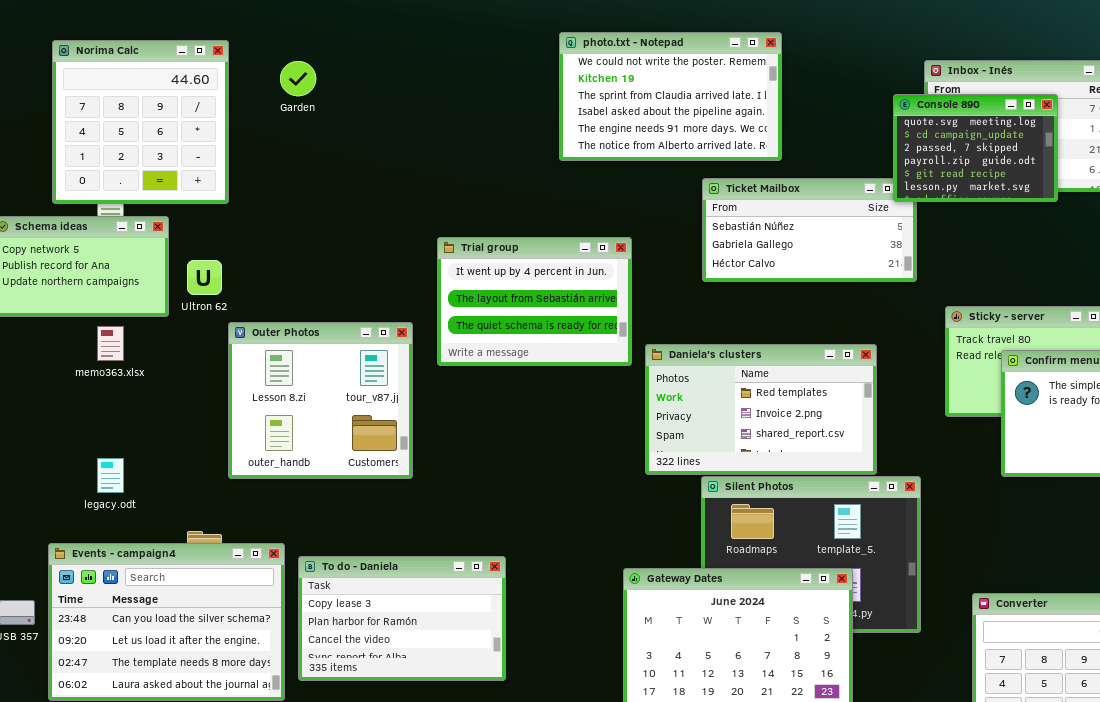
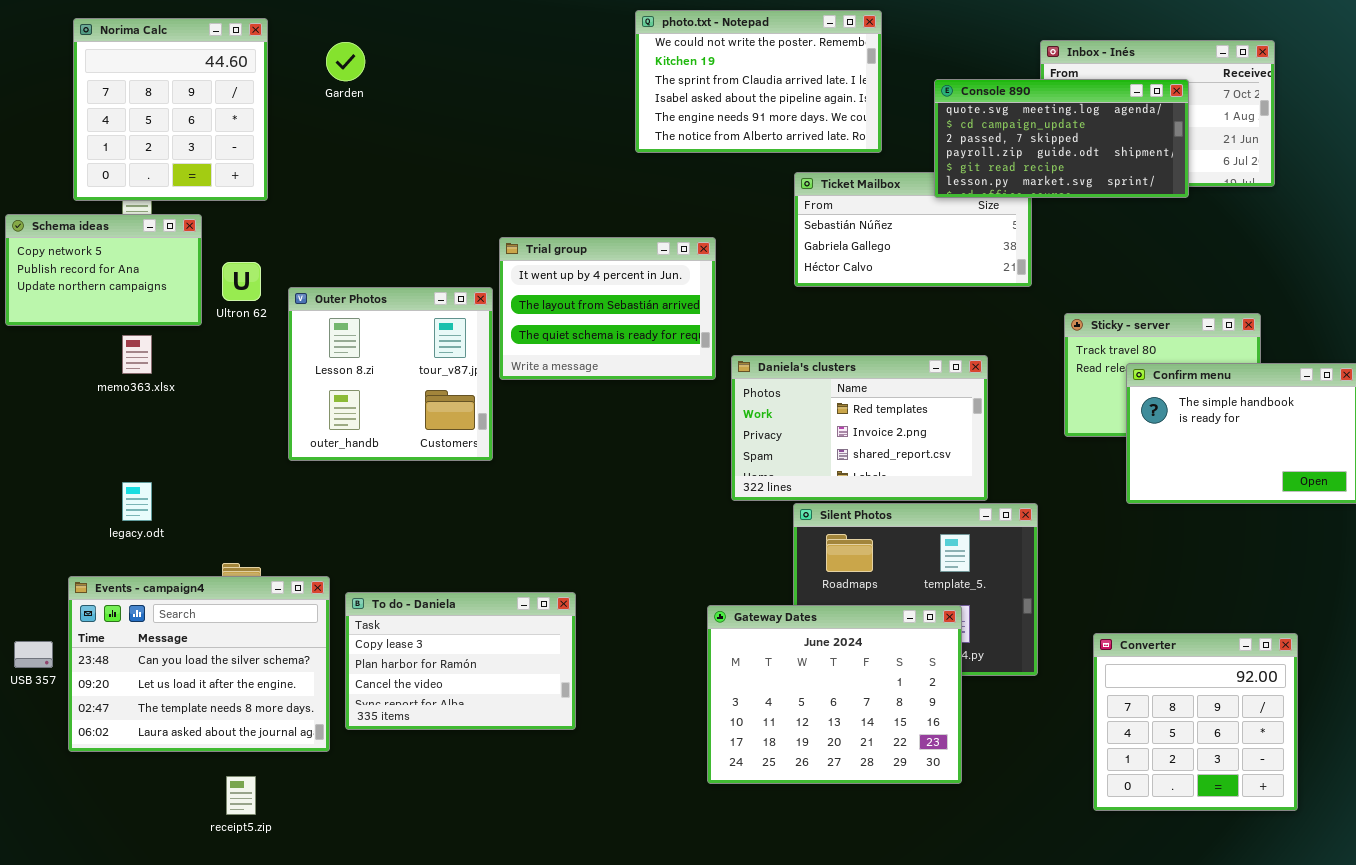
Console 890: [893,94,1058,202] -> [934,79,1189,198], resized
Outer Photos: [228,322,413,479] -> [288,287,493,461], moved

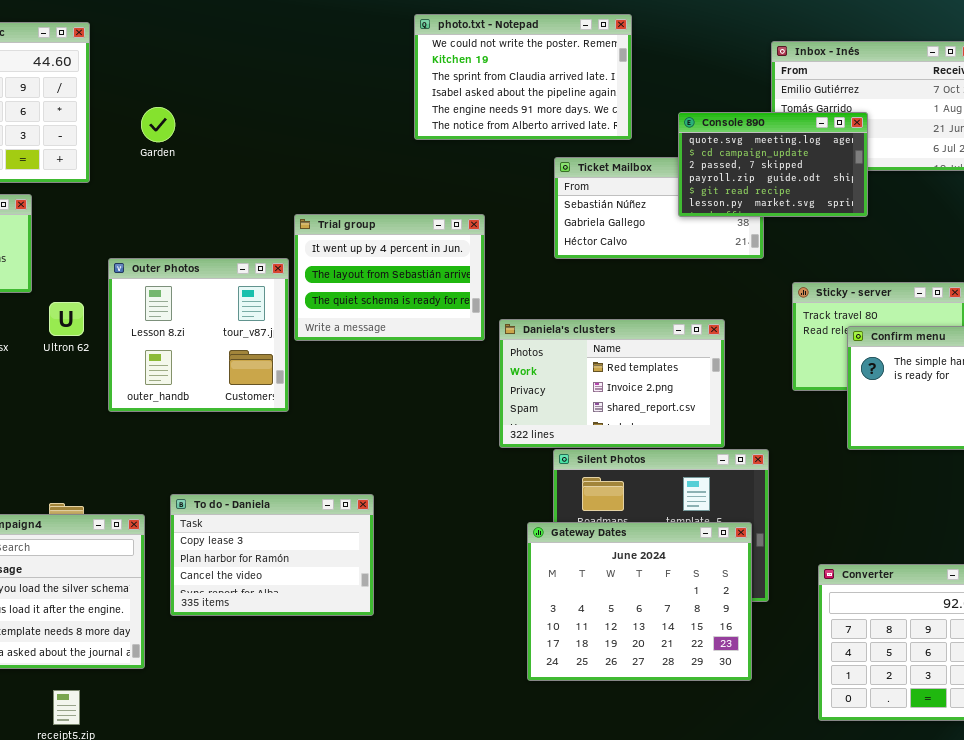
Garden: [326,42,365,81] -> [141,107,175,142], moved
Console 890: [934,79,1189,198] -> [678,112,868,217], moved, resized
Ultron 62: [222,262,261,301] -> [49,302,84,336], moved
To do - Daniela: [345,592,576,730] -> [170,494,374,616], moved
Gateway Dates: [707,605,962,784] -> [527,522,752,681], moved

